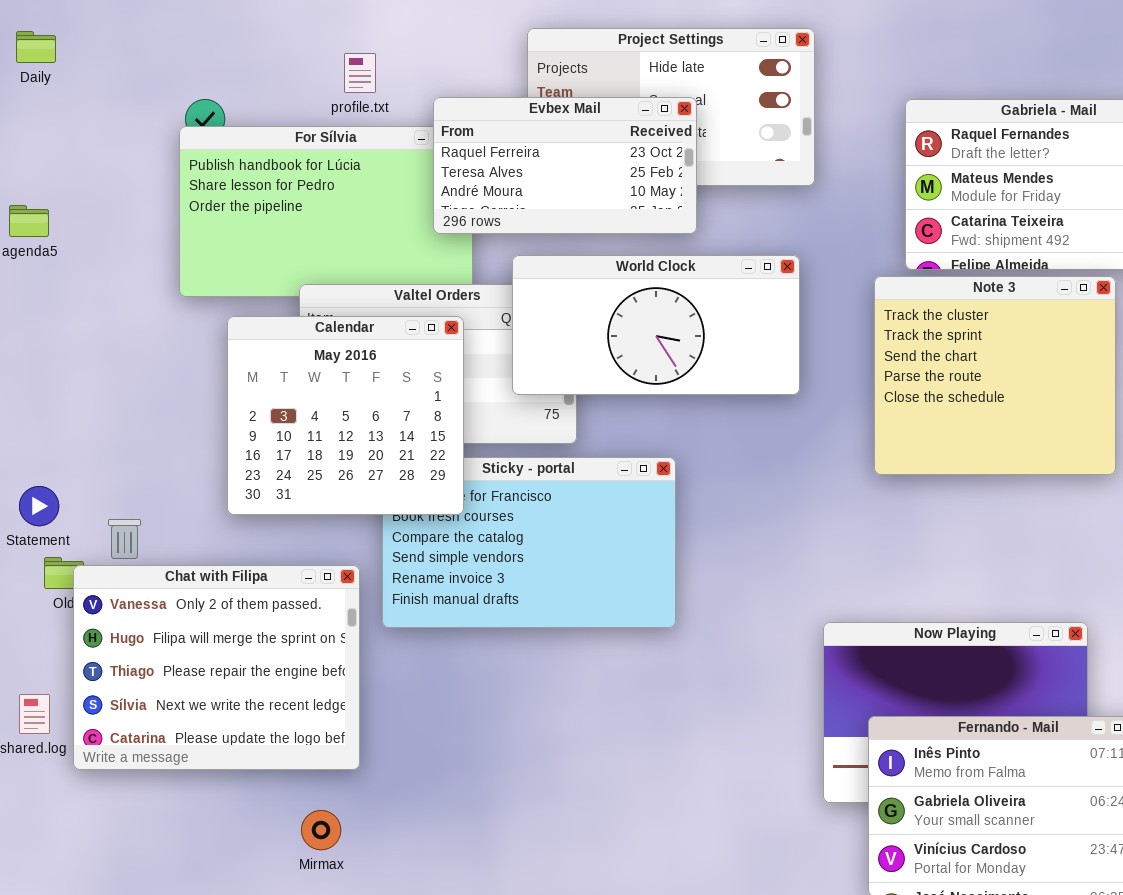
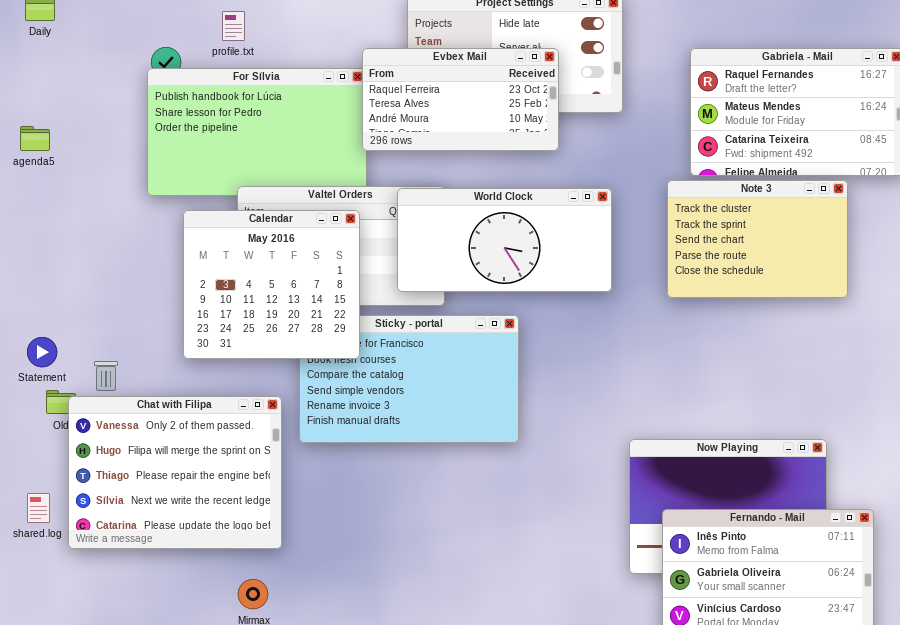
profile.txt: [344,53,376,93] -> [222,11,245,41], moved
Evbex Mail: [433,97,697,234] -> [362,48,559,151], moved
World Clock: [512,255,800,395] -> [397,188,612,292], moved
Note 3: [874,276,1116,475] -> [667,180,848,298], resized

